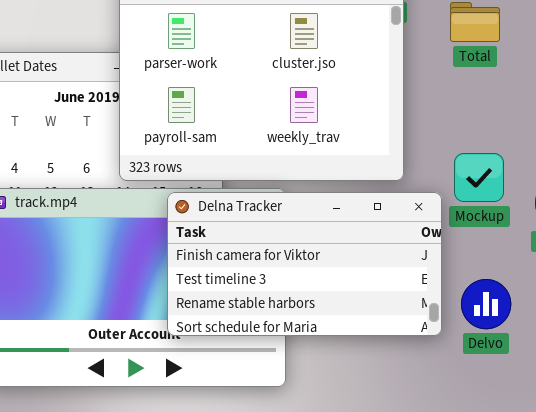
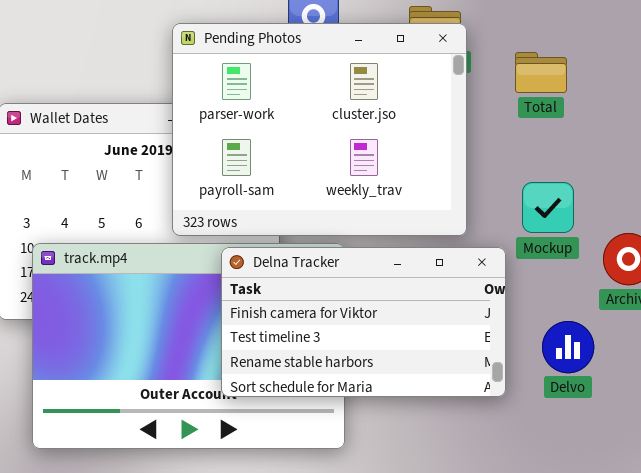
Mockup: [454,153,504,202] -> [522,182,574,233], moved
Delvo: [461,279,511,329] -> [542,321,594,373], moved

